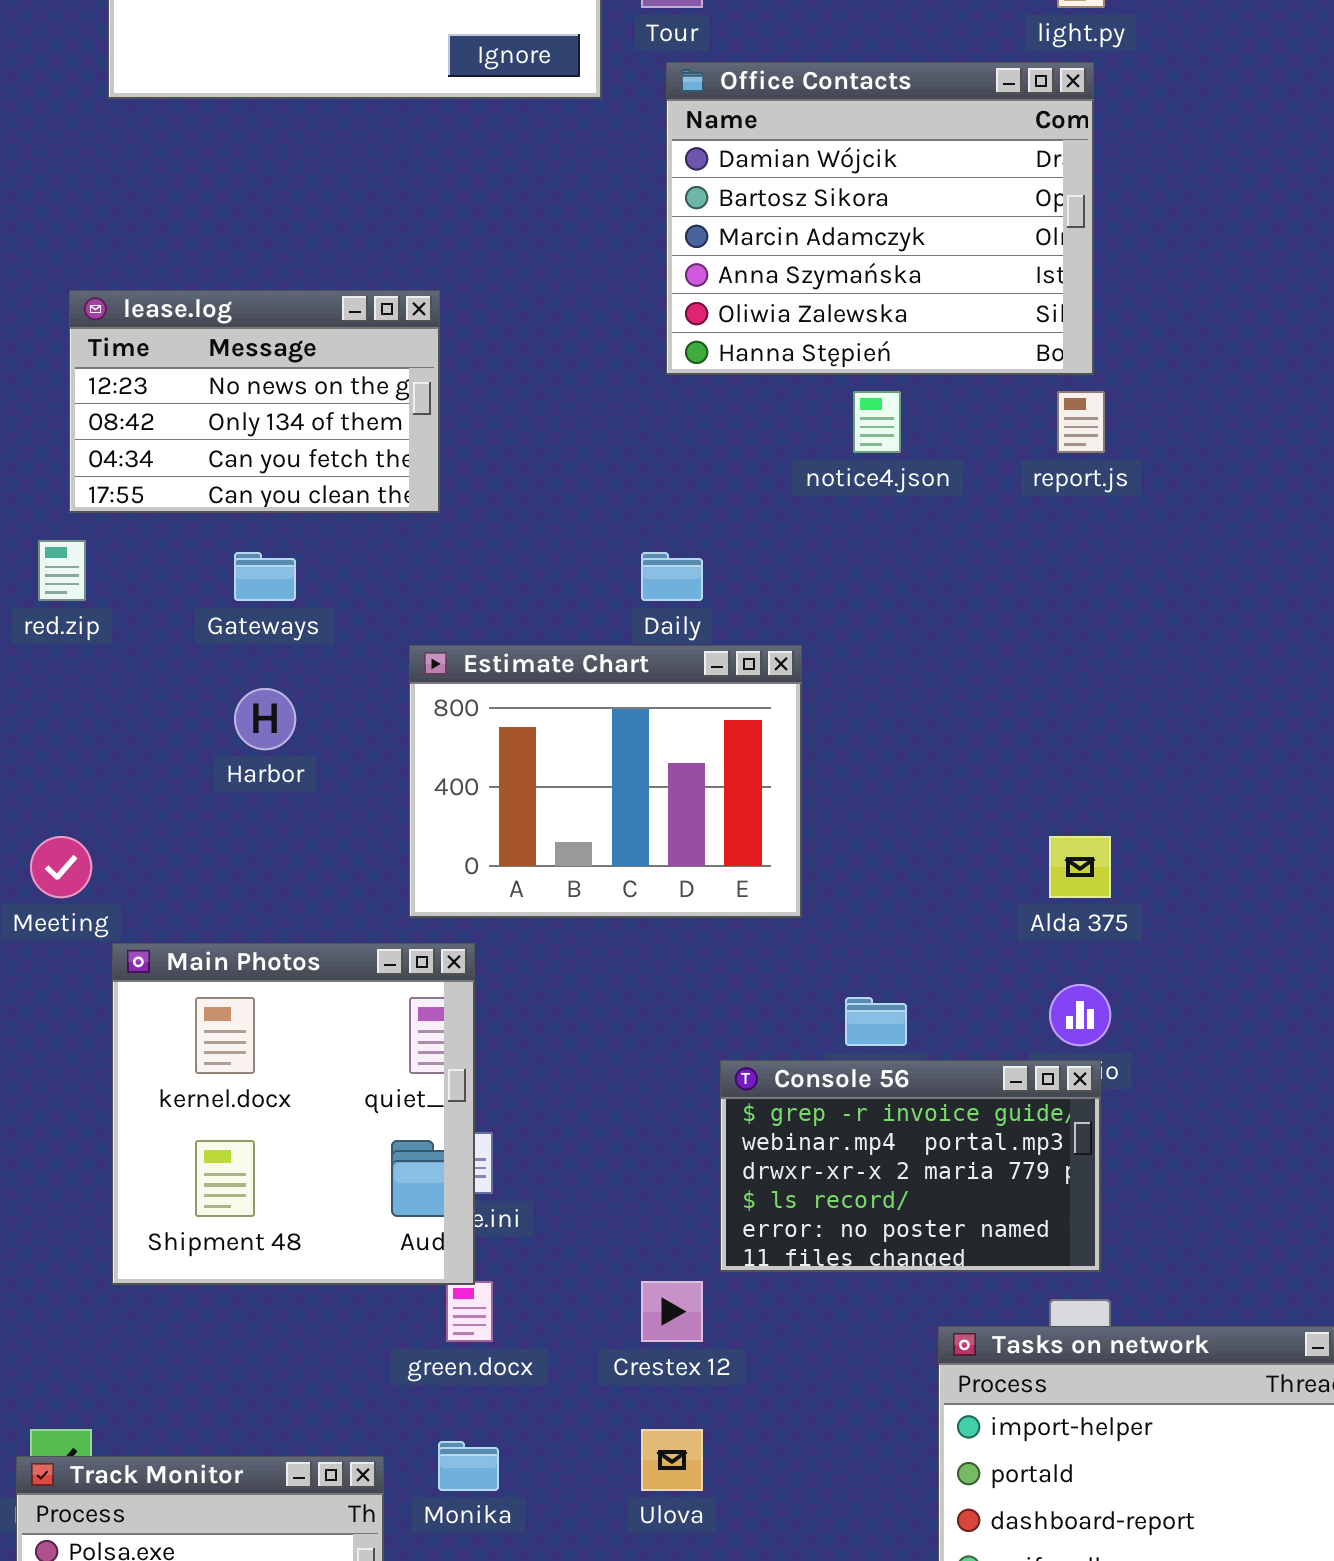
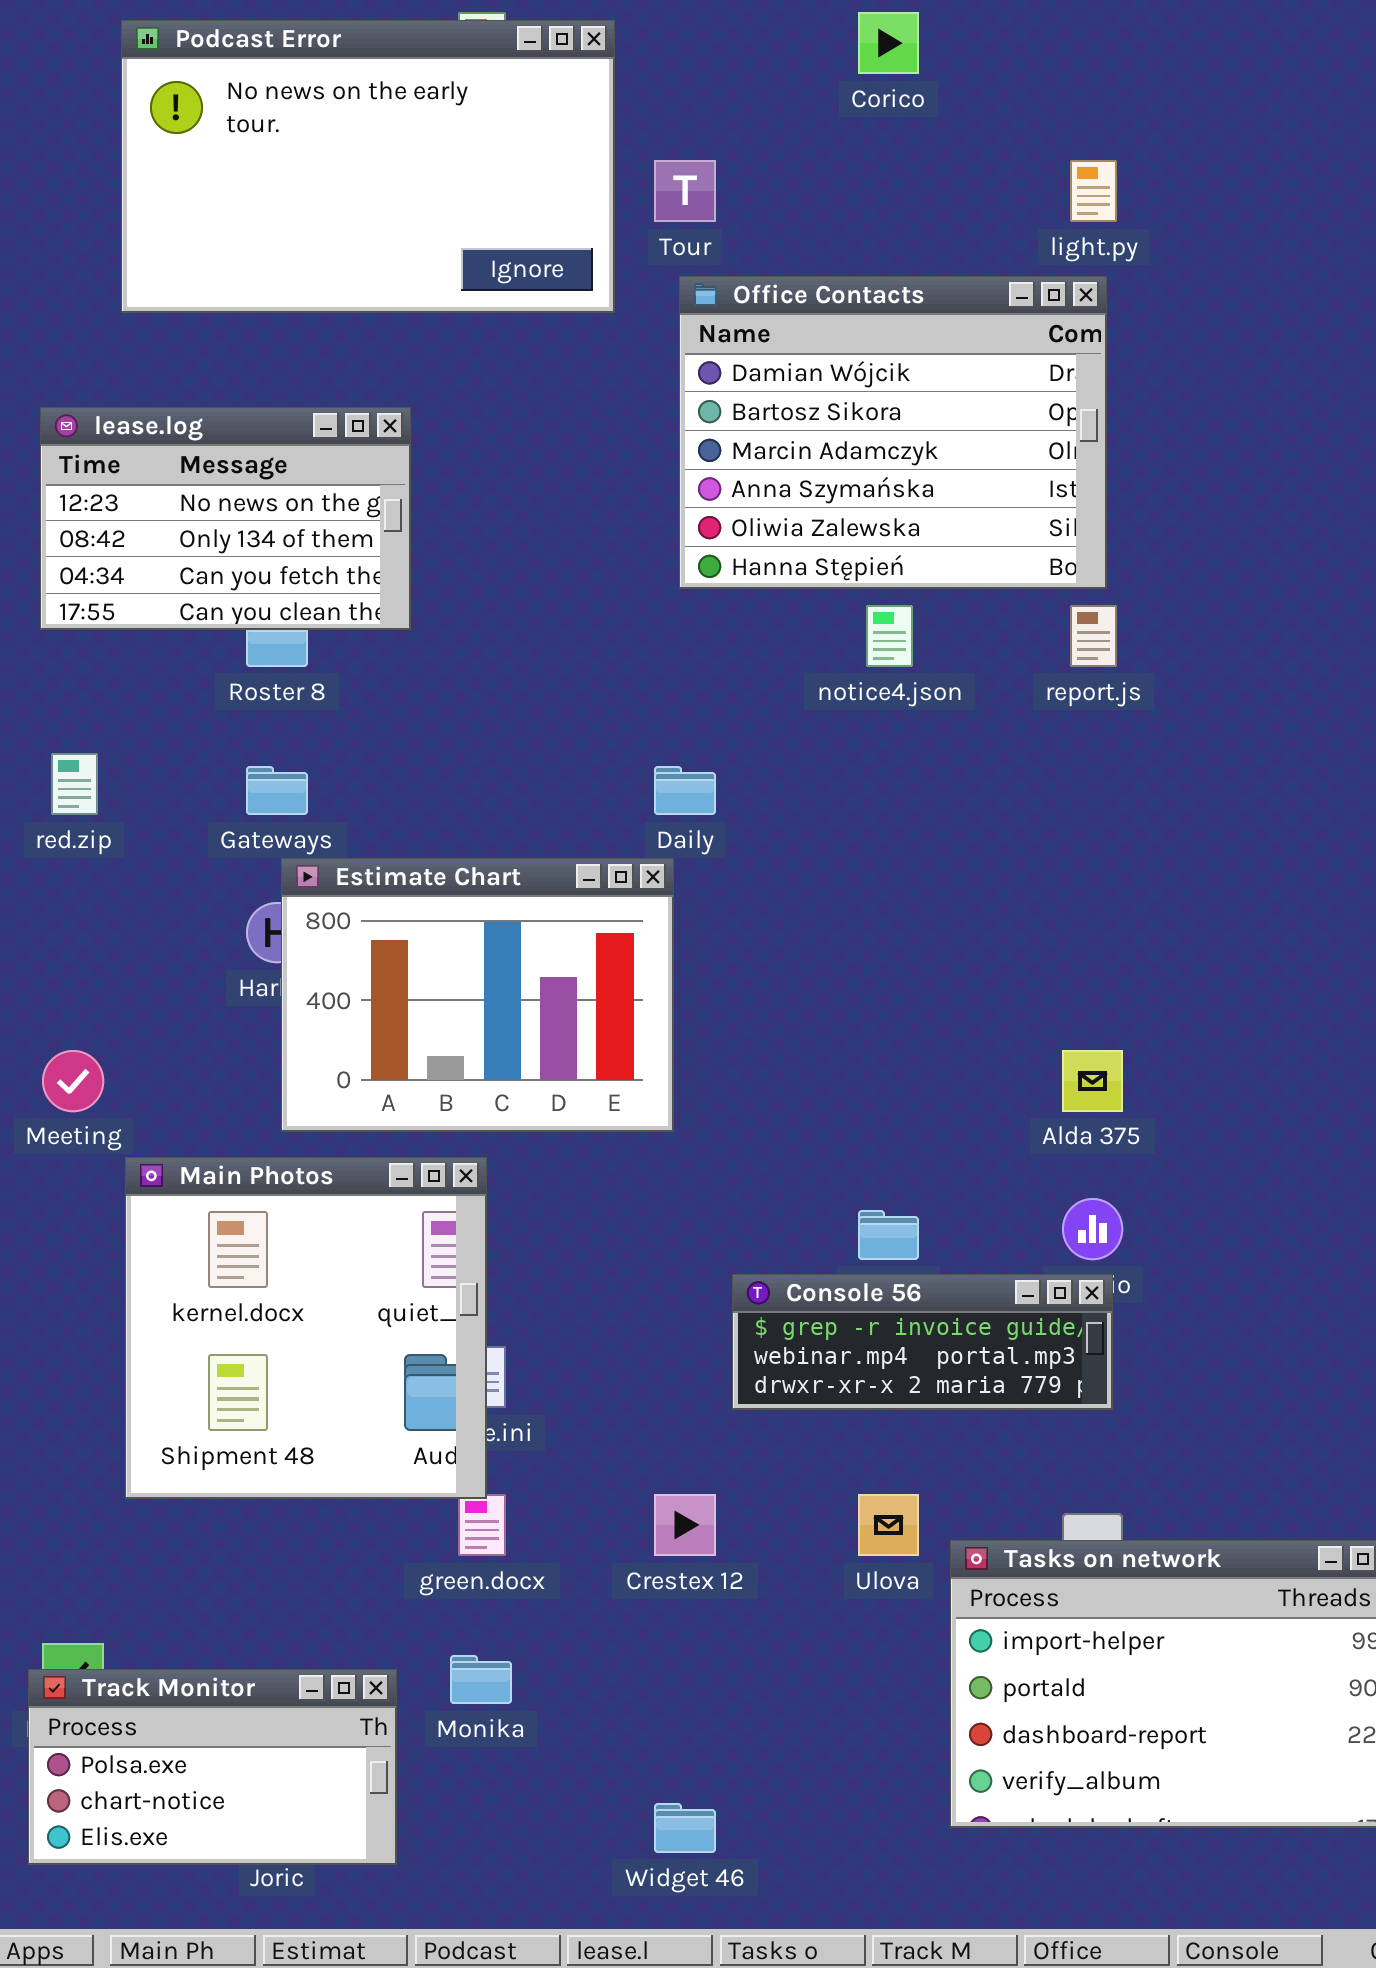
lease.log: [69,290,440,513] -> [40,407,411,630], moved
Estimate Chart: [409,645,802,918] -> [281,858,674,1132], moved
Console 56: [720,1060,1101,1272] -> [732,1274,1113,1410], resized
Ulova: [641,1429,703,1491] -> [858,1494,919,1556], moved

